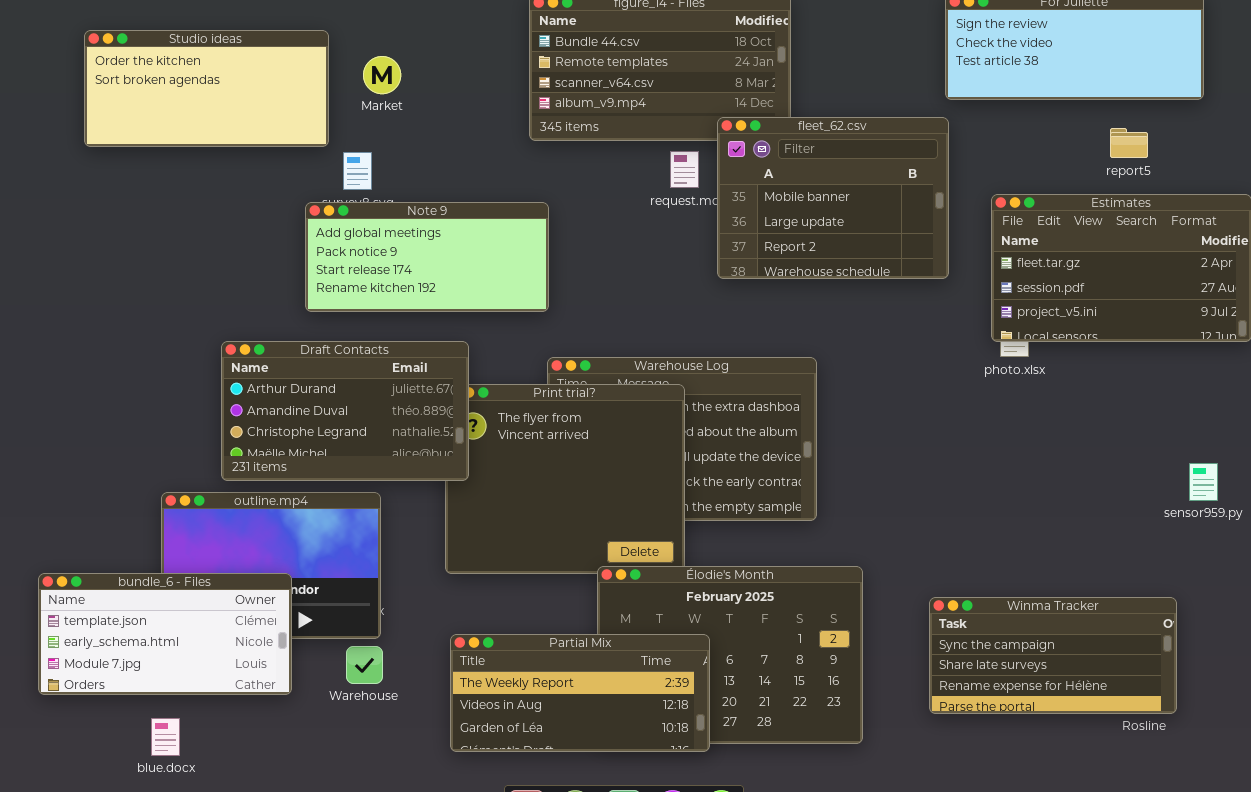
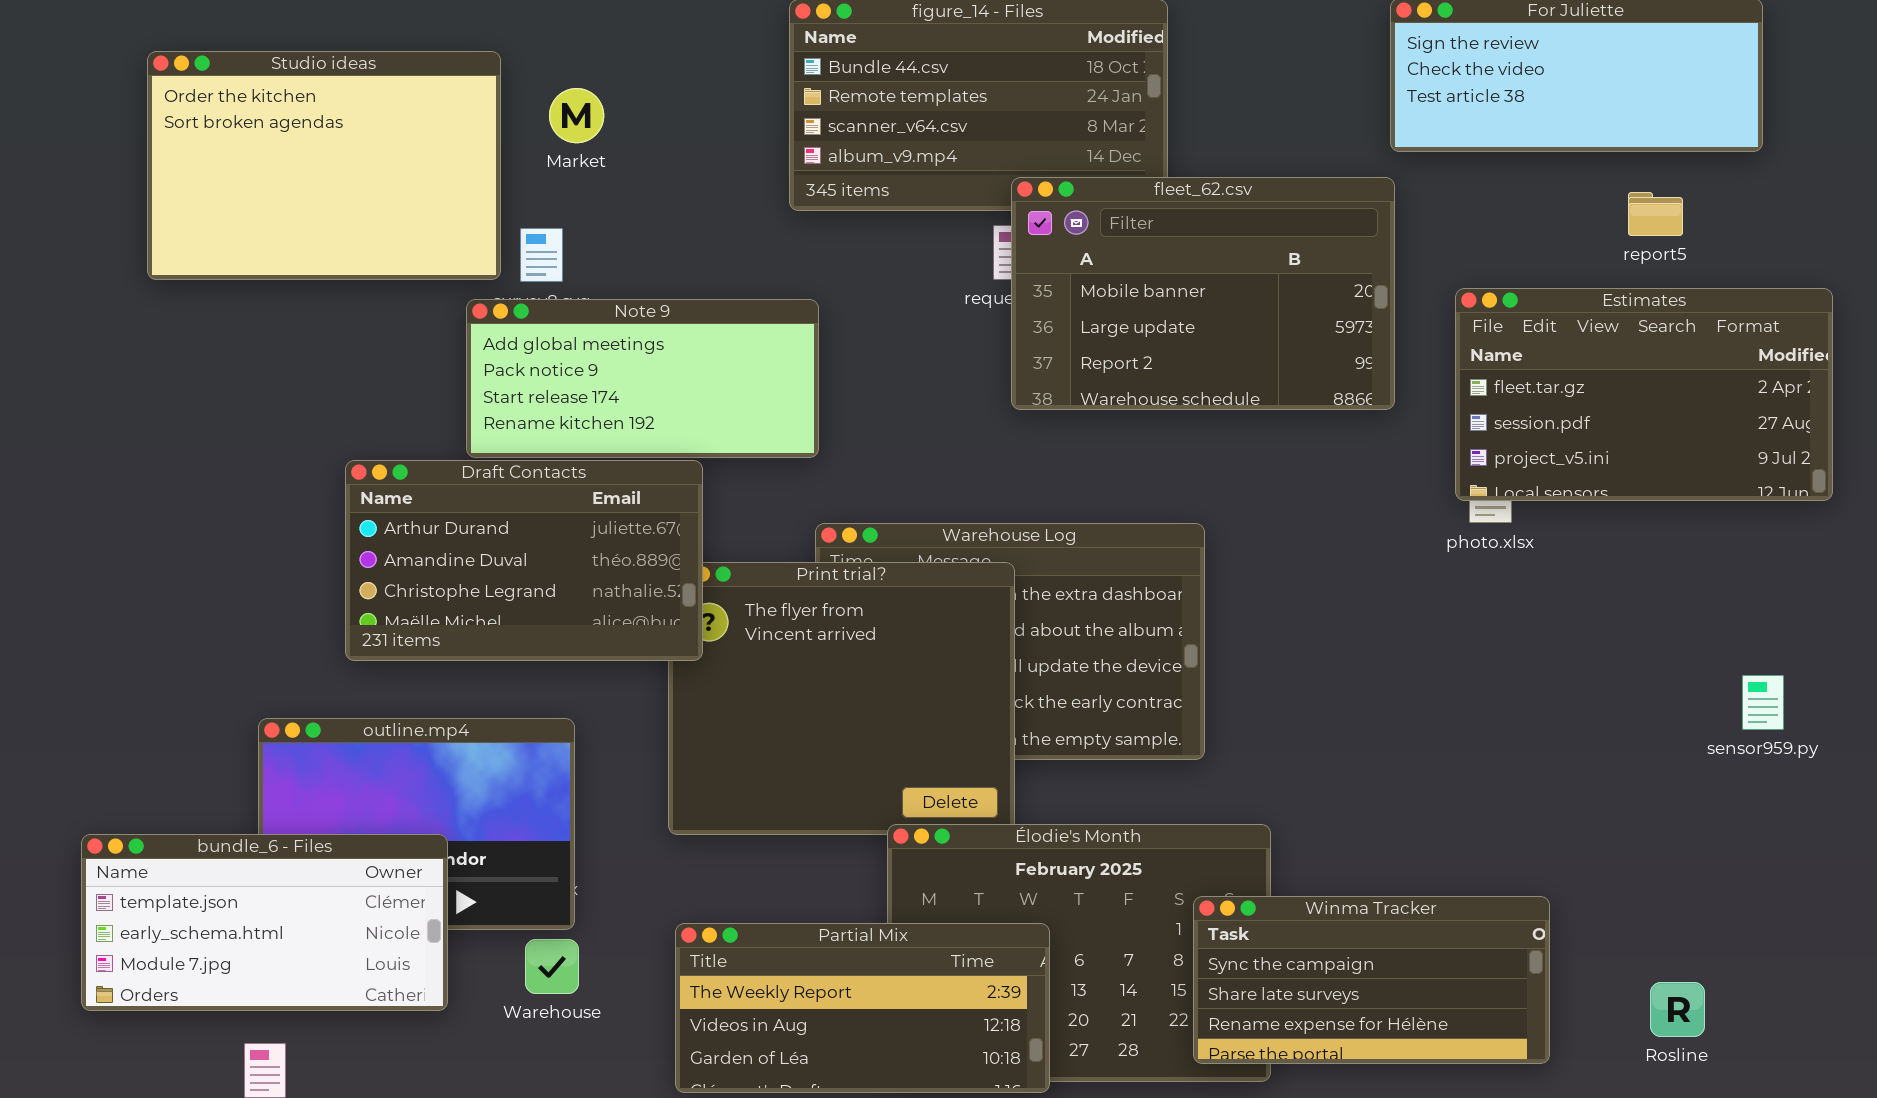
Studio ideas: [84,30,329,147] -> [147,51,501,280], resized
fleet_62.csv: [717,117,949,279] -> [1011,177,1395,410], resized
Draft Contacts: [221,341,469,481] -> [345,460,703,661], moved
Winma Tracker: [929,597,1177,714] -> [1193,896,1550,1064], moved

